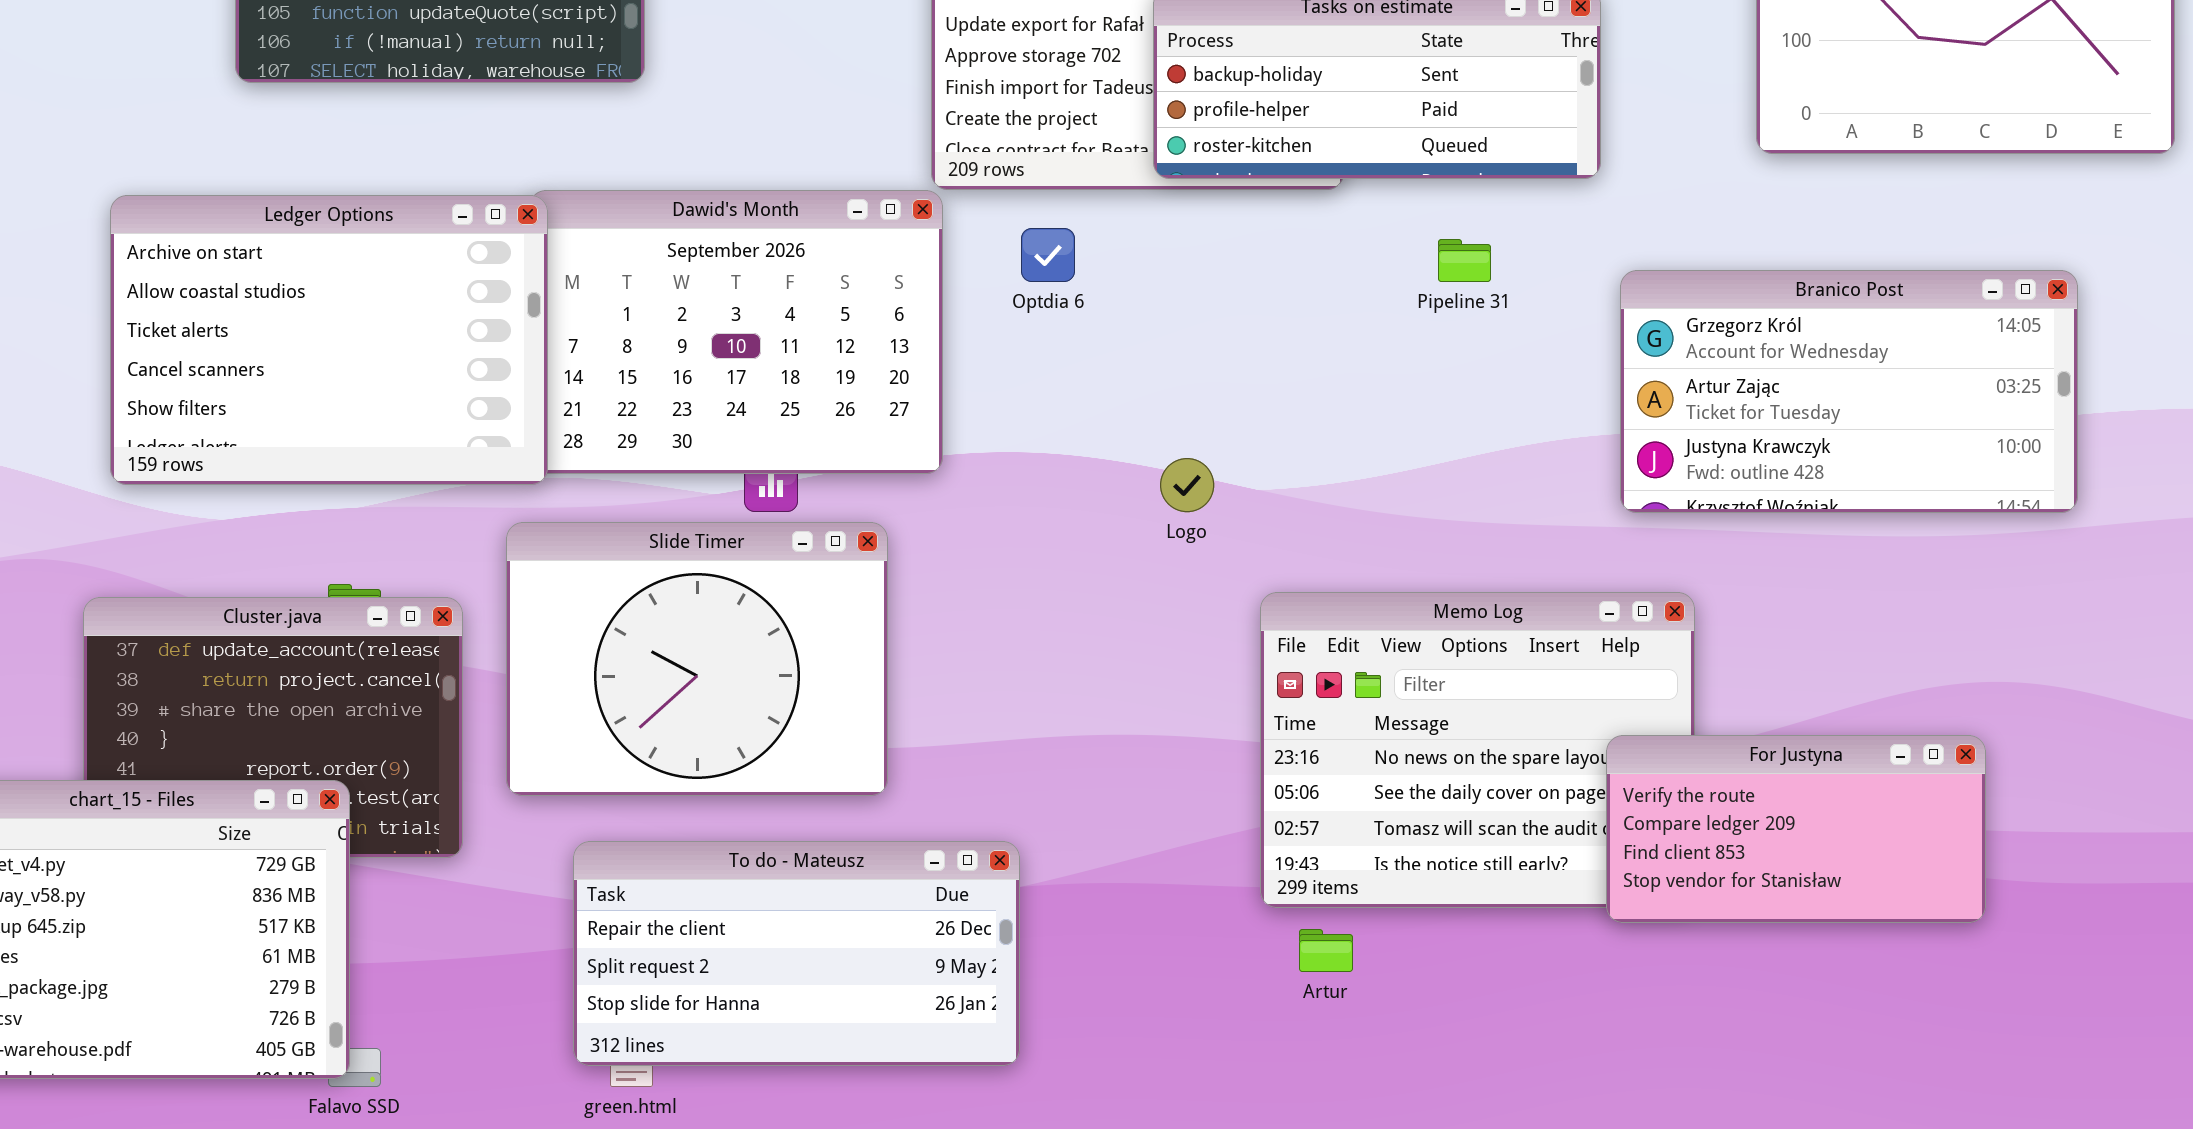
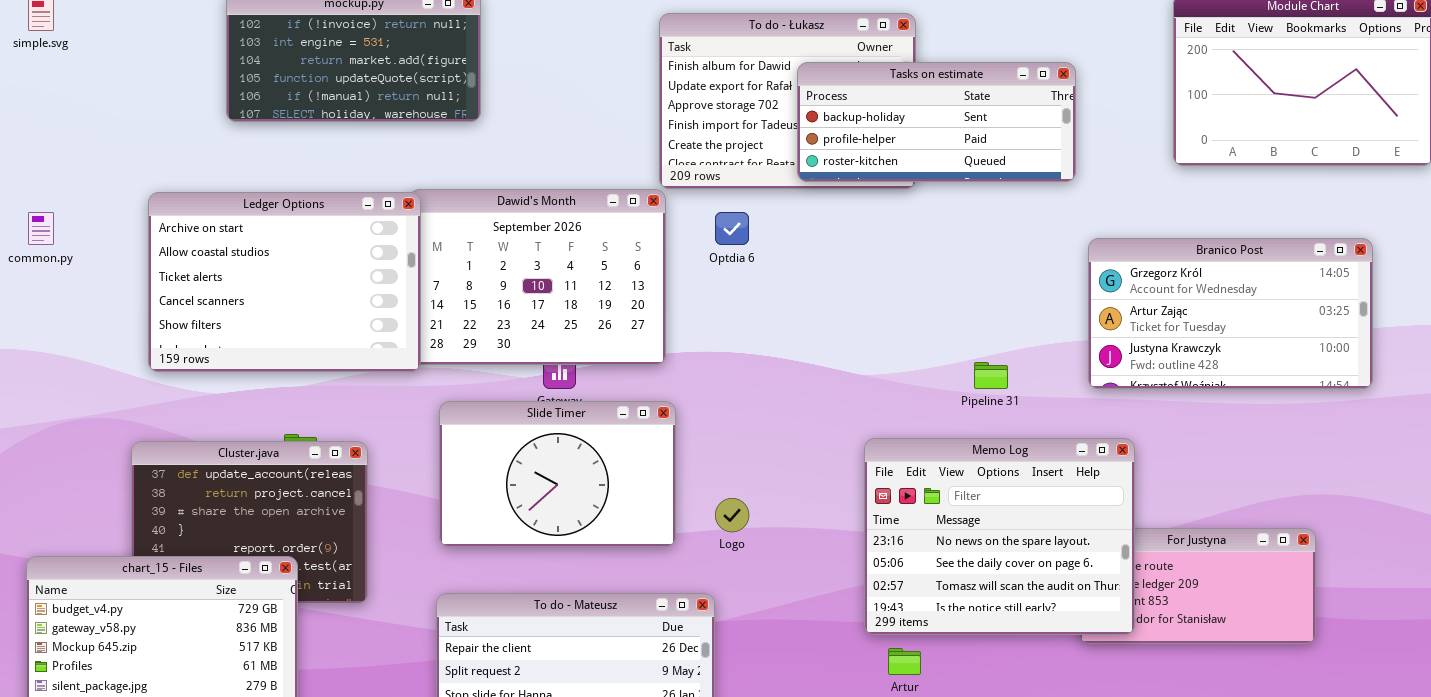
Pipeline 31: [1438,239,1491,282] -> [974,362,1008,389], moved
Logo: [1160,458,1214,512] -> [715,498,749,532], moved
Slide Timer: [506,522,888,796] -> [439,401,676,547], moved, resized
Memo Log: [1260,592,1695,908] -> [864,438,1135,635], raised

